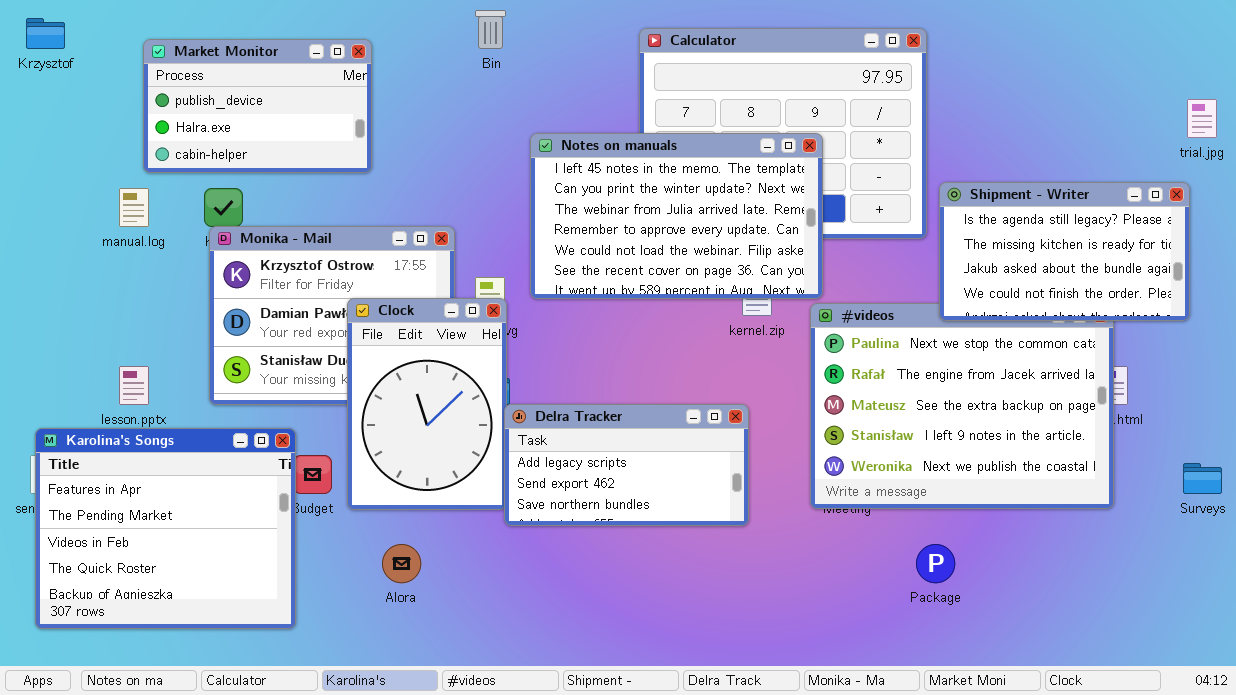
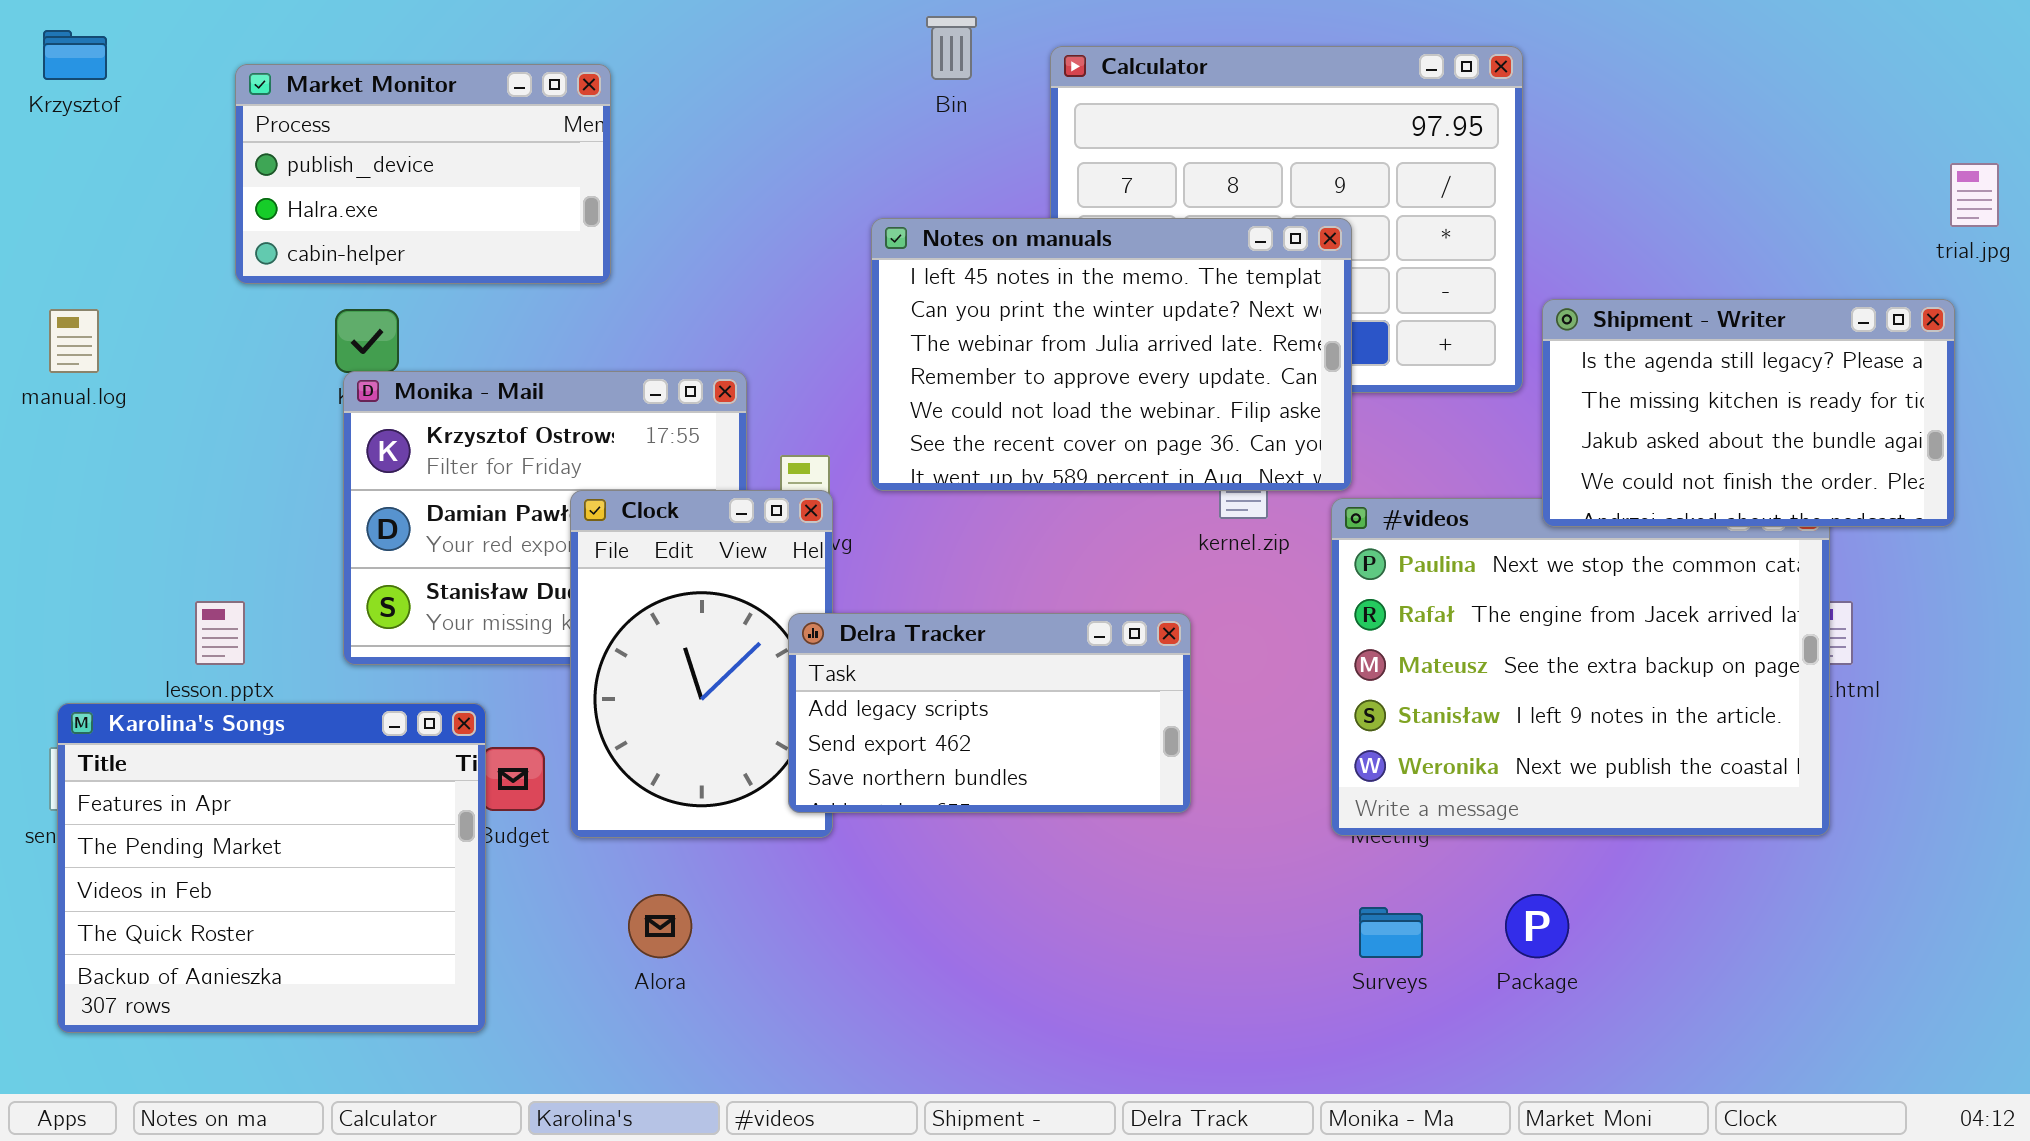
Bin: [475,10,506,49] -> [926,16,977,80], moved
manual.log: [119,188,149,227] -> [49,309,99,373], moved
Delra Tracker: [504,404,749,526] -> [788,613,1191,813], moved
Surveys: [1183,463,1222,494] -> [1359,907,1423,958], moved

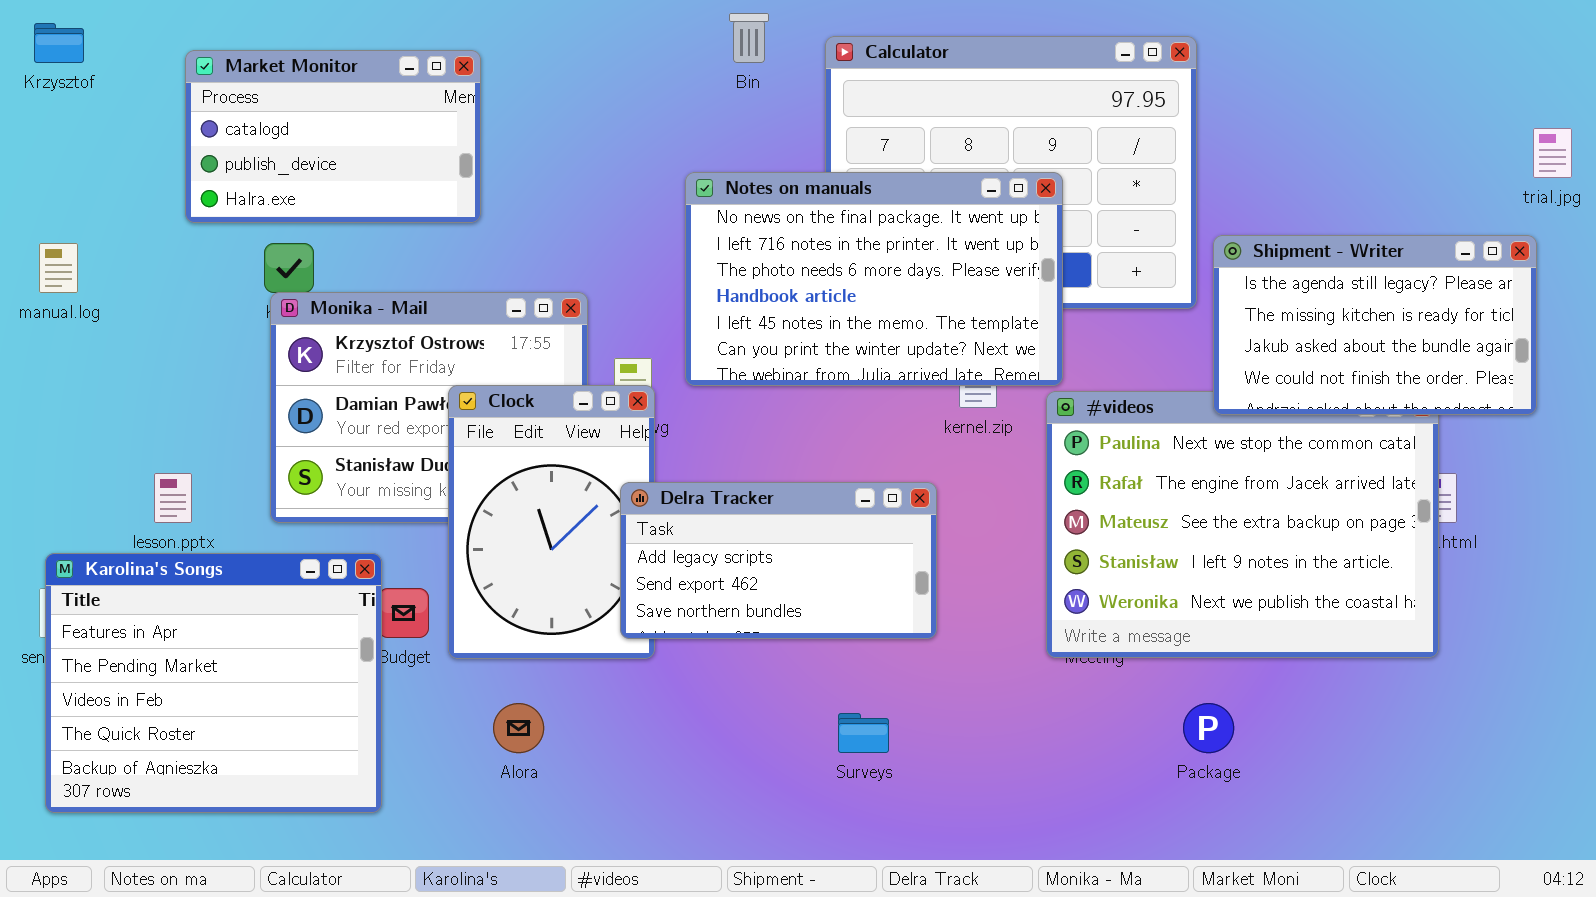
Market Monitor: [235,64,611,284] -> [185,50,481,223], scrolled up 1 row
Notes on manuals: [871,218,1352,491] -> [685,172,1063,386], scrolled up 4 rows
Surveys: [1359,907,1423,958] -> [838,713,889,753], moved

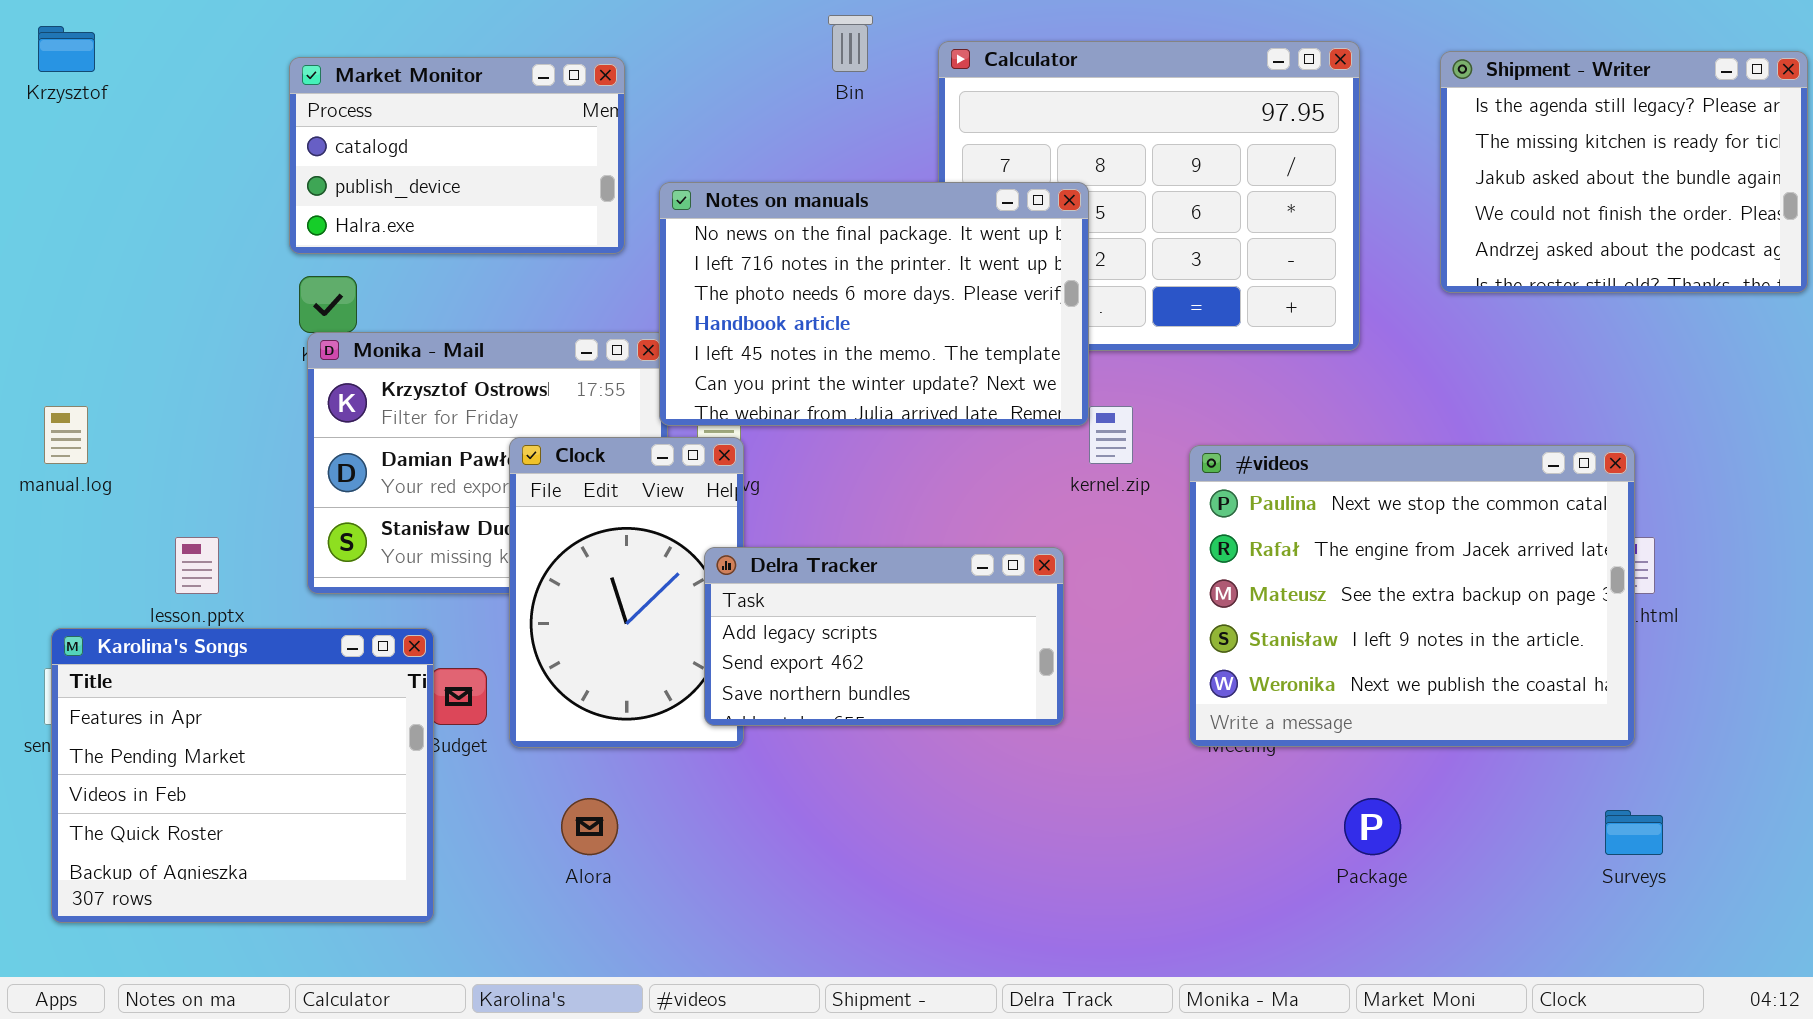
Market Monitor: [185,50,481,223] -> [289,57,625,254], moved
Notes on manuals: [685,172,1063,386] -> [659,182,1089,426], moved
Shipment - Writer: [1213,235,1537,415] -> [1440,51,1808,293], moved, resized
manual.log: [39,243,78,293] -> [44,406,88,464], moved
Surveys: [838,713,889,753] -> [1605,810,1663,855], moved

